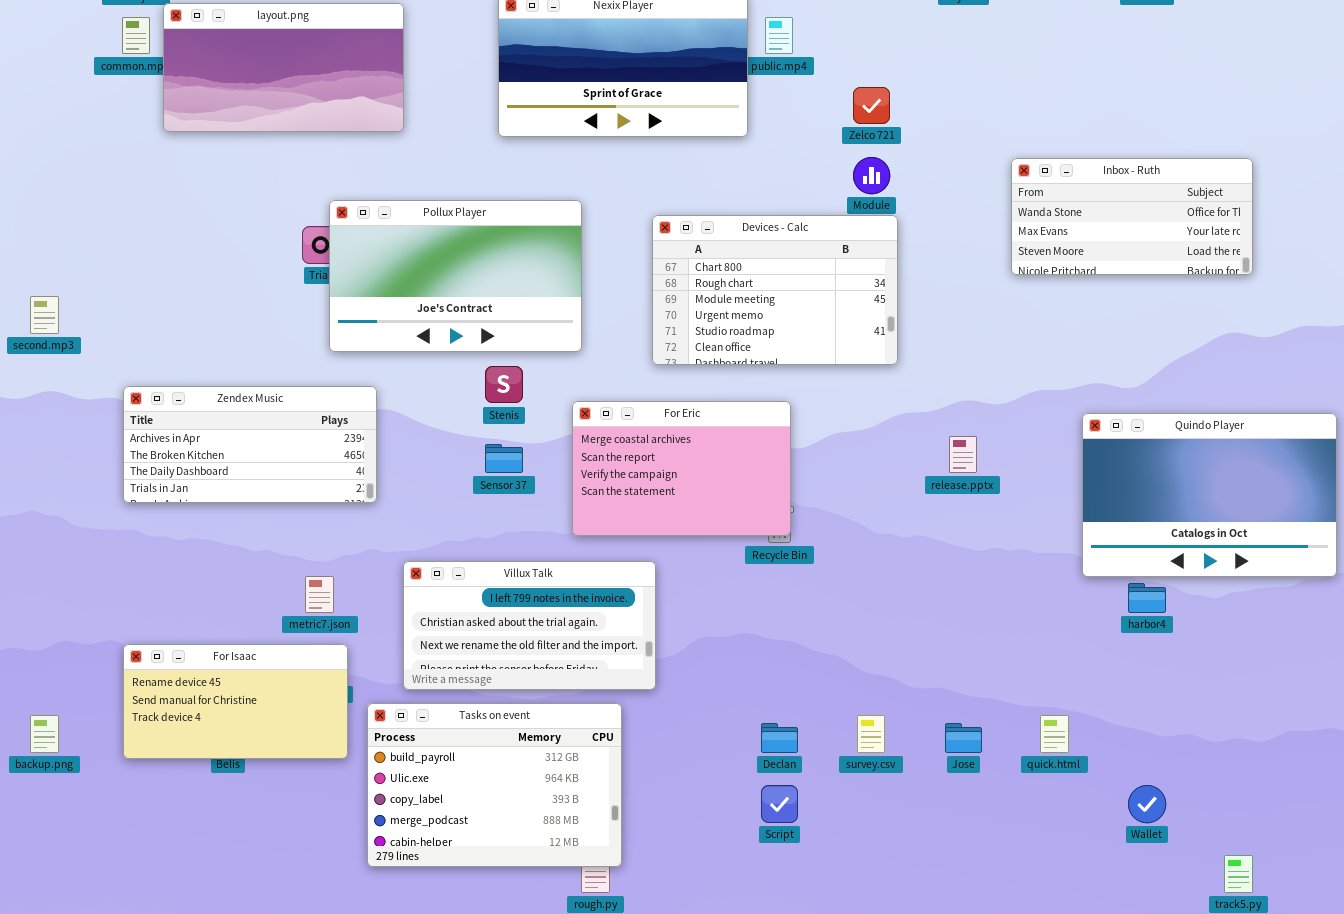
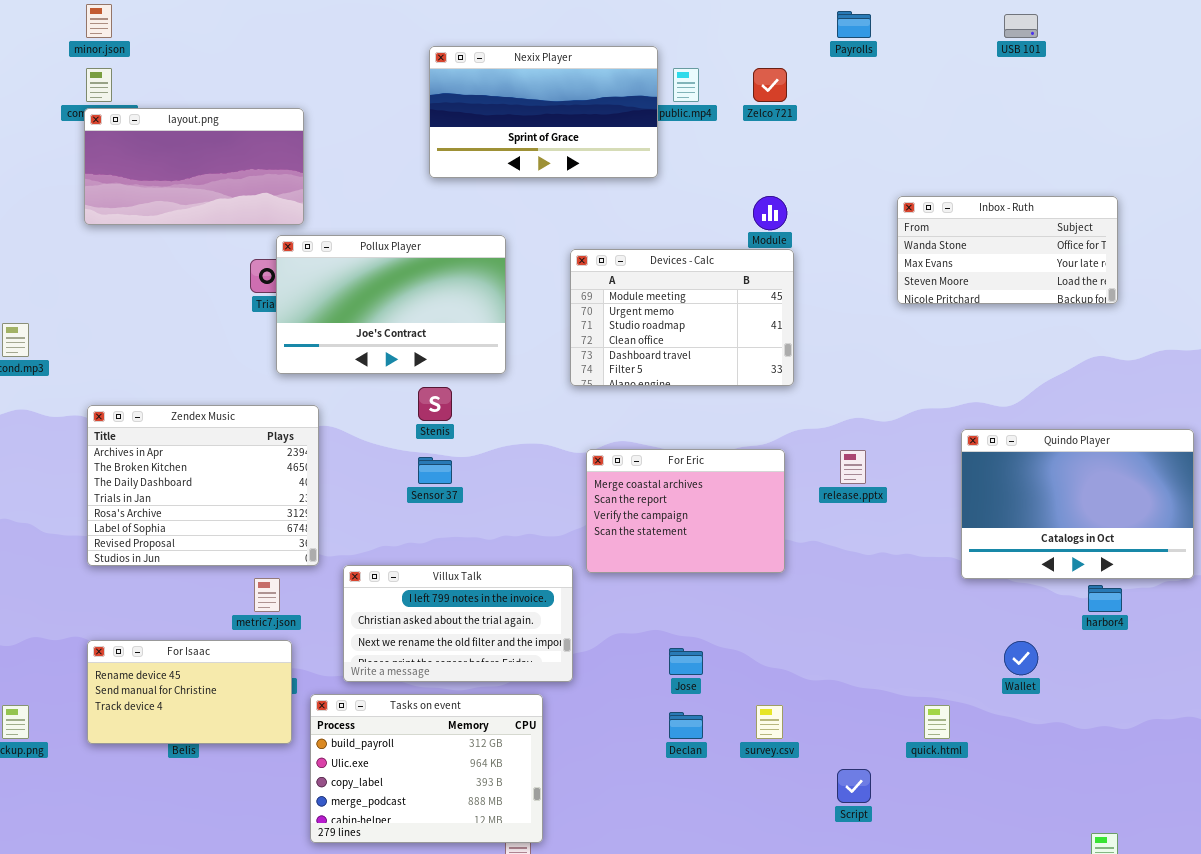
layout.png: [163,3,404,132] -> [84,108,304,225], moved
Zelco 721: [853,87,890,124] -> [753,68,787,102], moved
Devices - Calc: [652,215,898,365] -> [570,249,794,386], scrolled down 2 rows
Zendex Music: [123,386,377,503] -> [87,405,319,566], resized
For Eric: [572,401,791,536] -> [586,449,785,573], moved
harbor4: [1128,583,1166,613] -> [1088,585,1122,612], moved
Jose: [945,723,982,753] -> [669,648,703,675], moved
Script: [761,785,798,823] -> [837,769,871,803], moved
Wallet: [1128,785,1166,823] -> [1004,641,1038,675], moved

